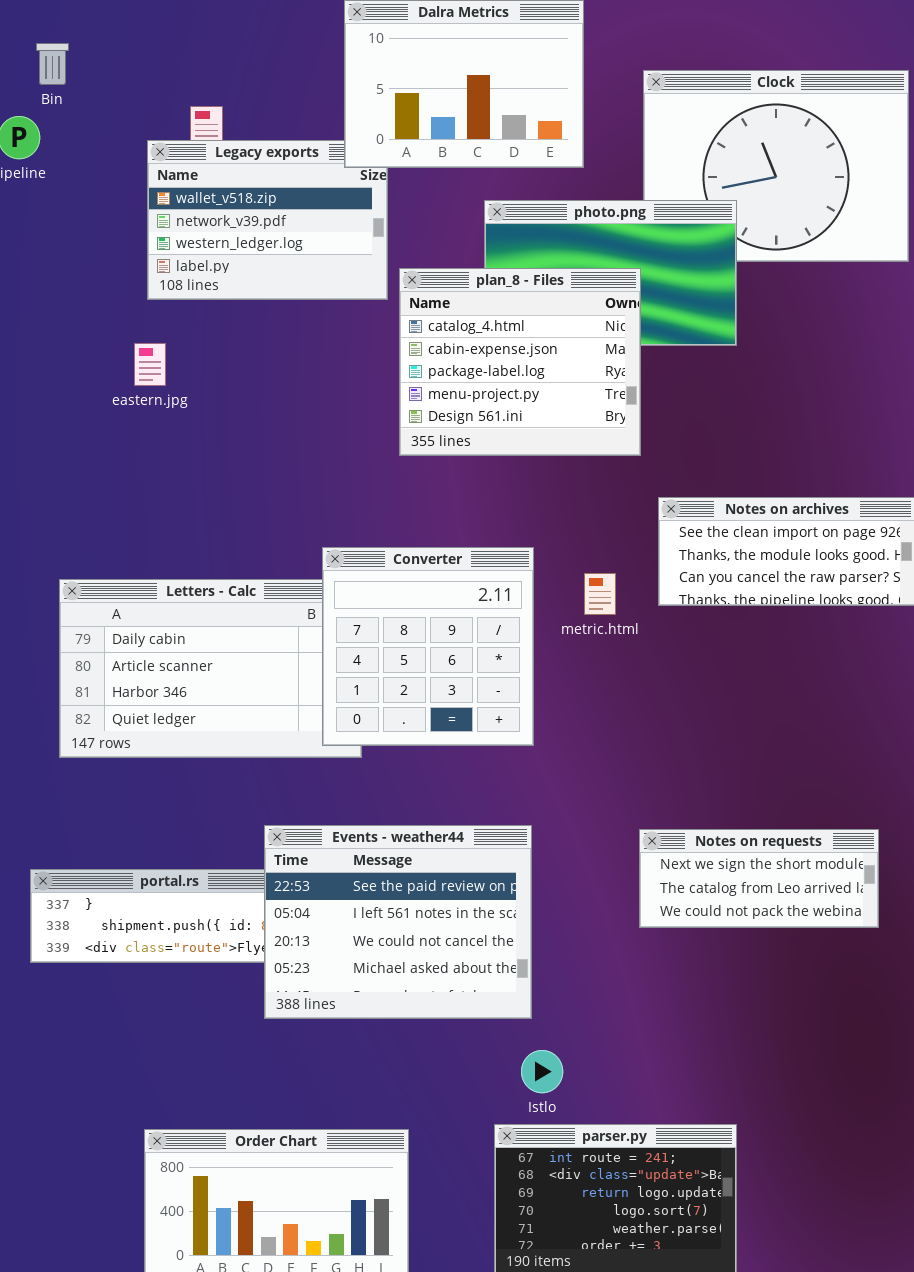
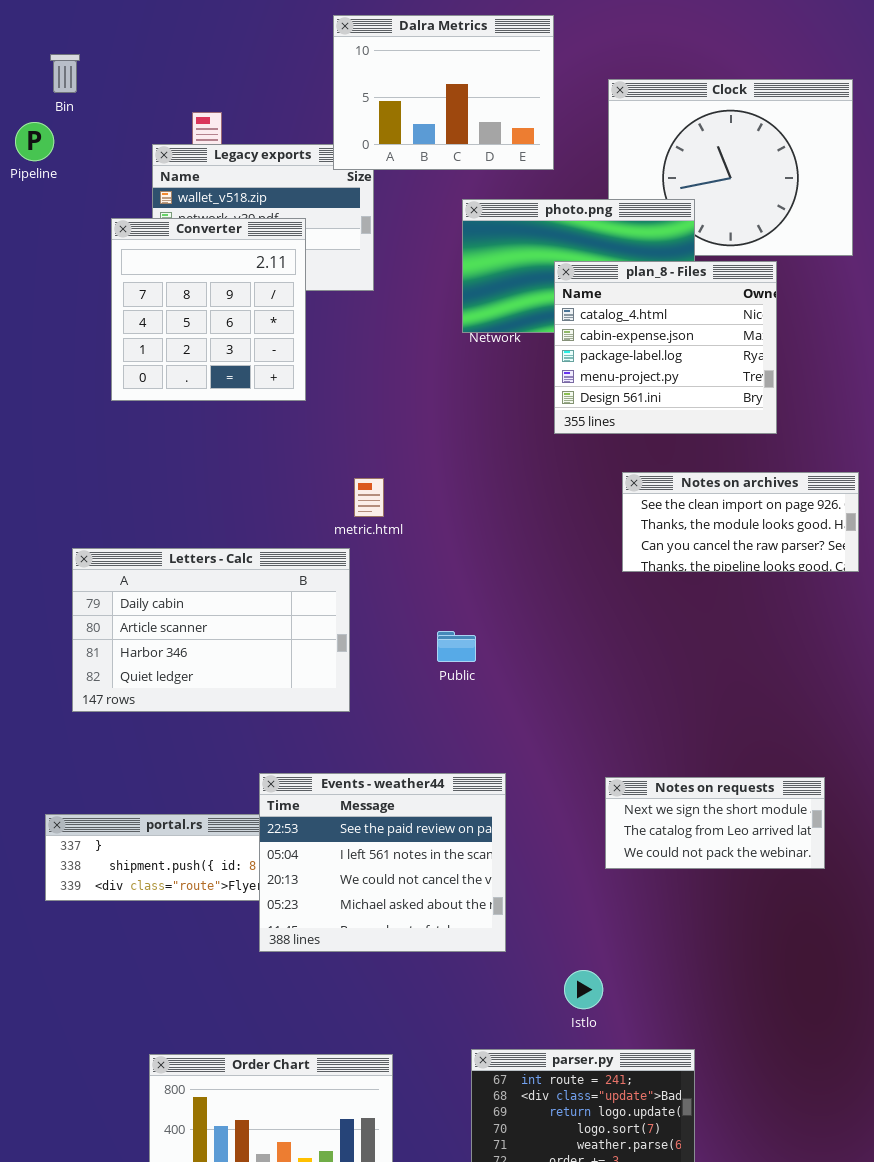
plan_8 - Files: [399,268,641,456] -> [554,261,777,434], moved
Converter: [322,547,534,746] -> [111,218,306,401], moved
metric.html: [584,573,616,615] -> [354,478,384,517], moved
Istlo: [521,1050,563,1093] -> [564,970,603,1009], moved

